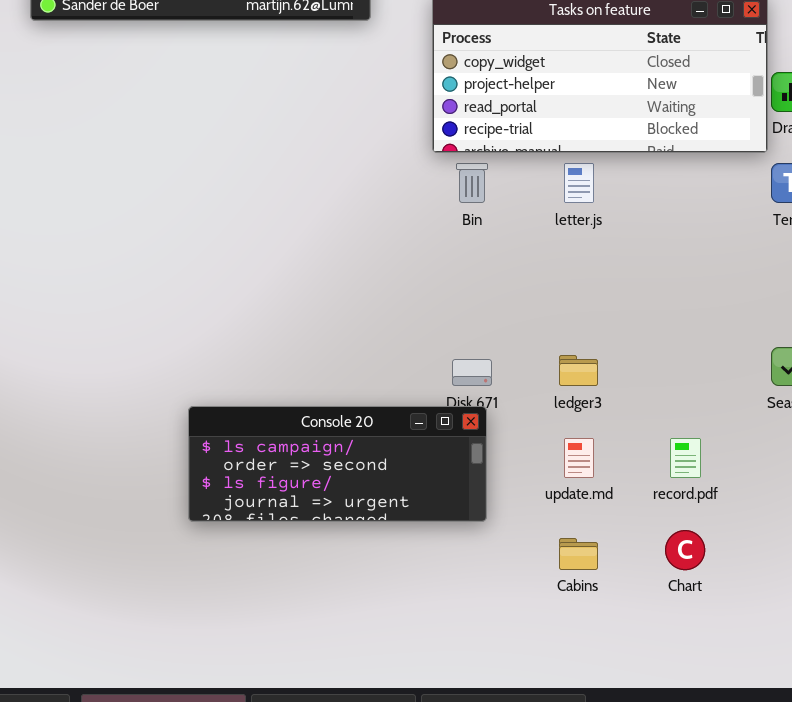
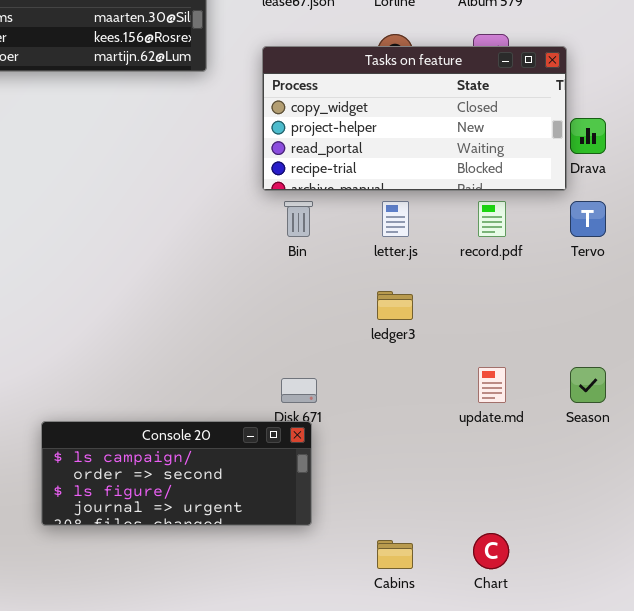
ledger3: [559,355,598,386] -> [377,291,413,320], moved
update.md: [564,438,594,478] -> [478,367,506,403], moved
record.pdf: [670,438,701,478] -> [478,201,506,237], moved

